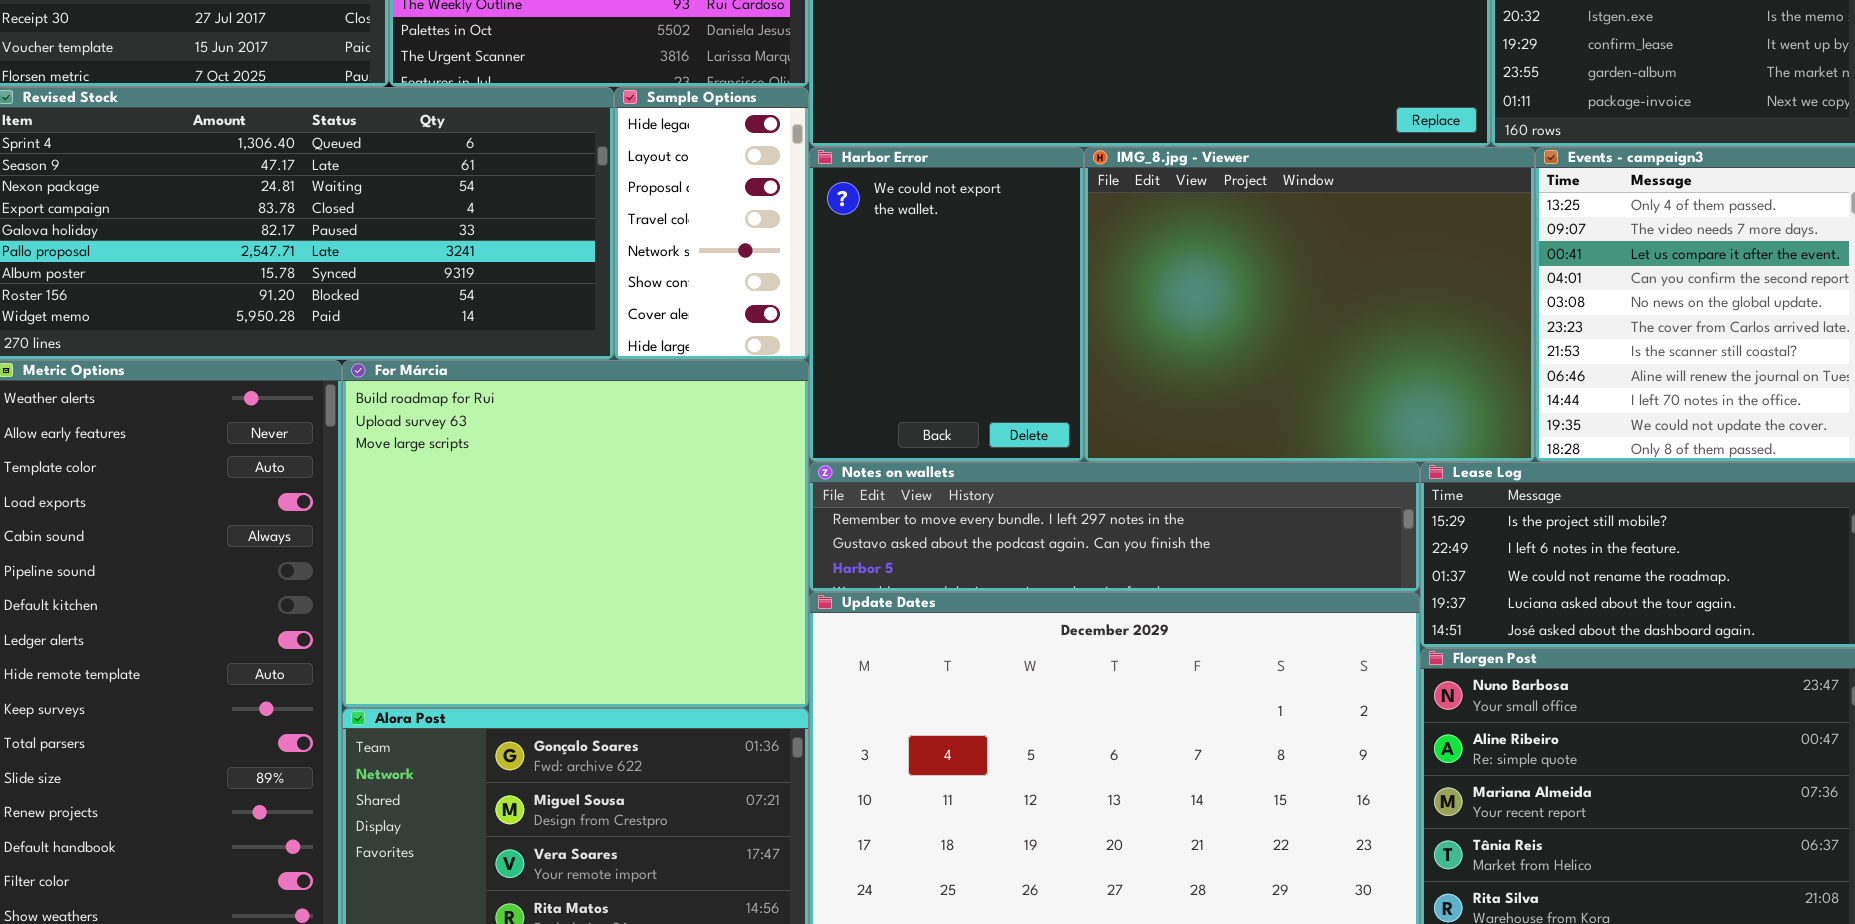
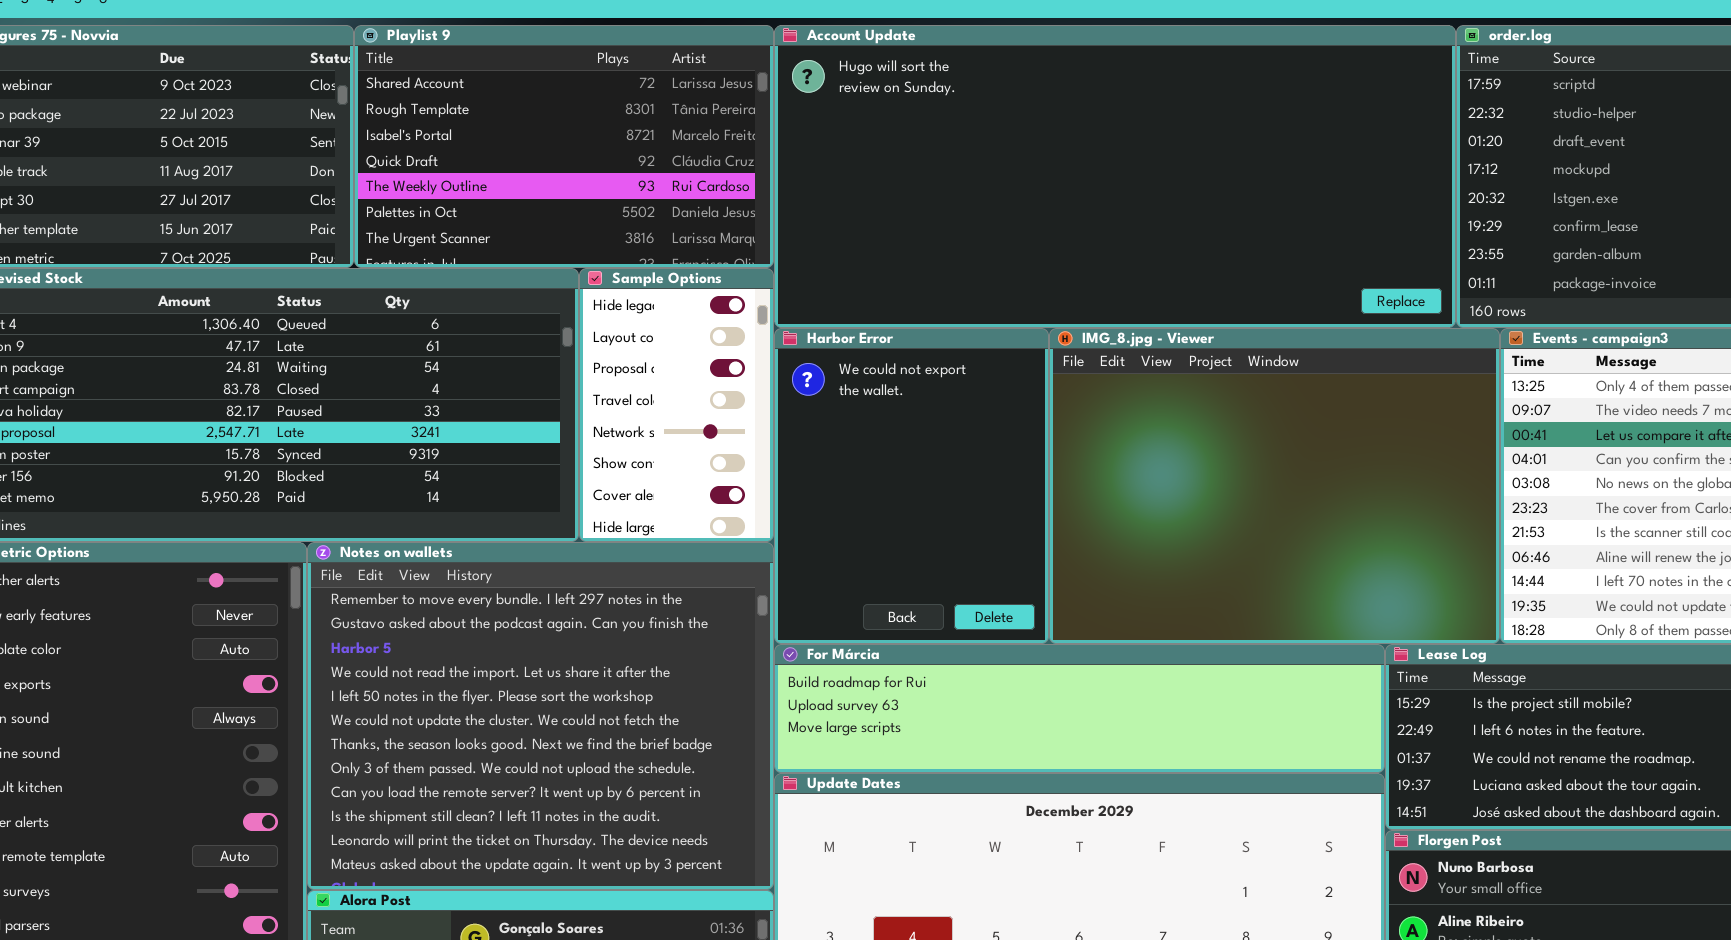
For Márcia: [342,360,809,708] -> [774,644,1385,773], moved, resized
Notes on wallets: [809,462,1420,592] -> [307,542,774,890], moved, resized

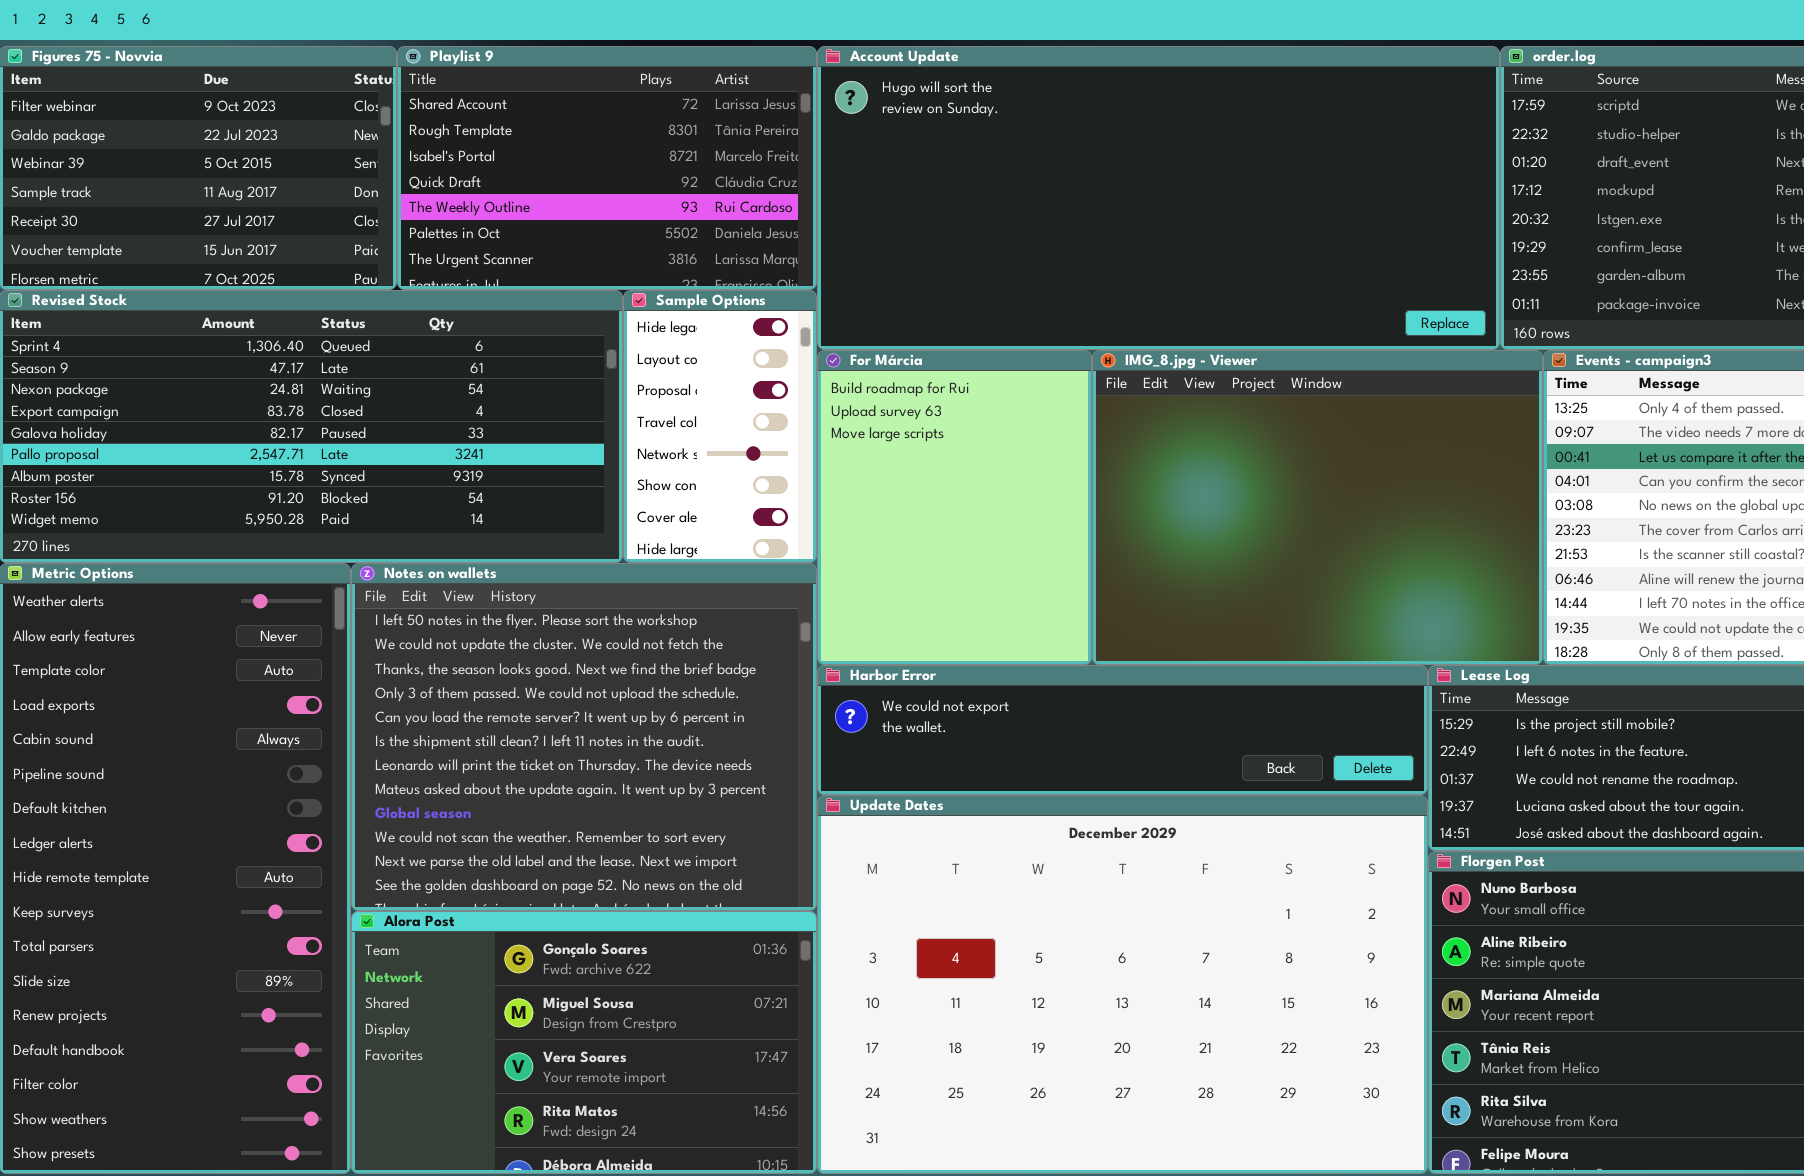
Harbor Error: [774,328,1049,644] -> [817,665,1428,795], moved, resized
Notes on wallets: [307,542,774,890] -> [351,563,817,911], scrolled down 4 rows
For Márcia: [774,644,1385,773] -> [817,350,1092,665], moved, resized

